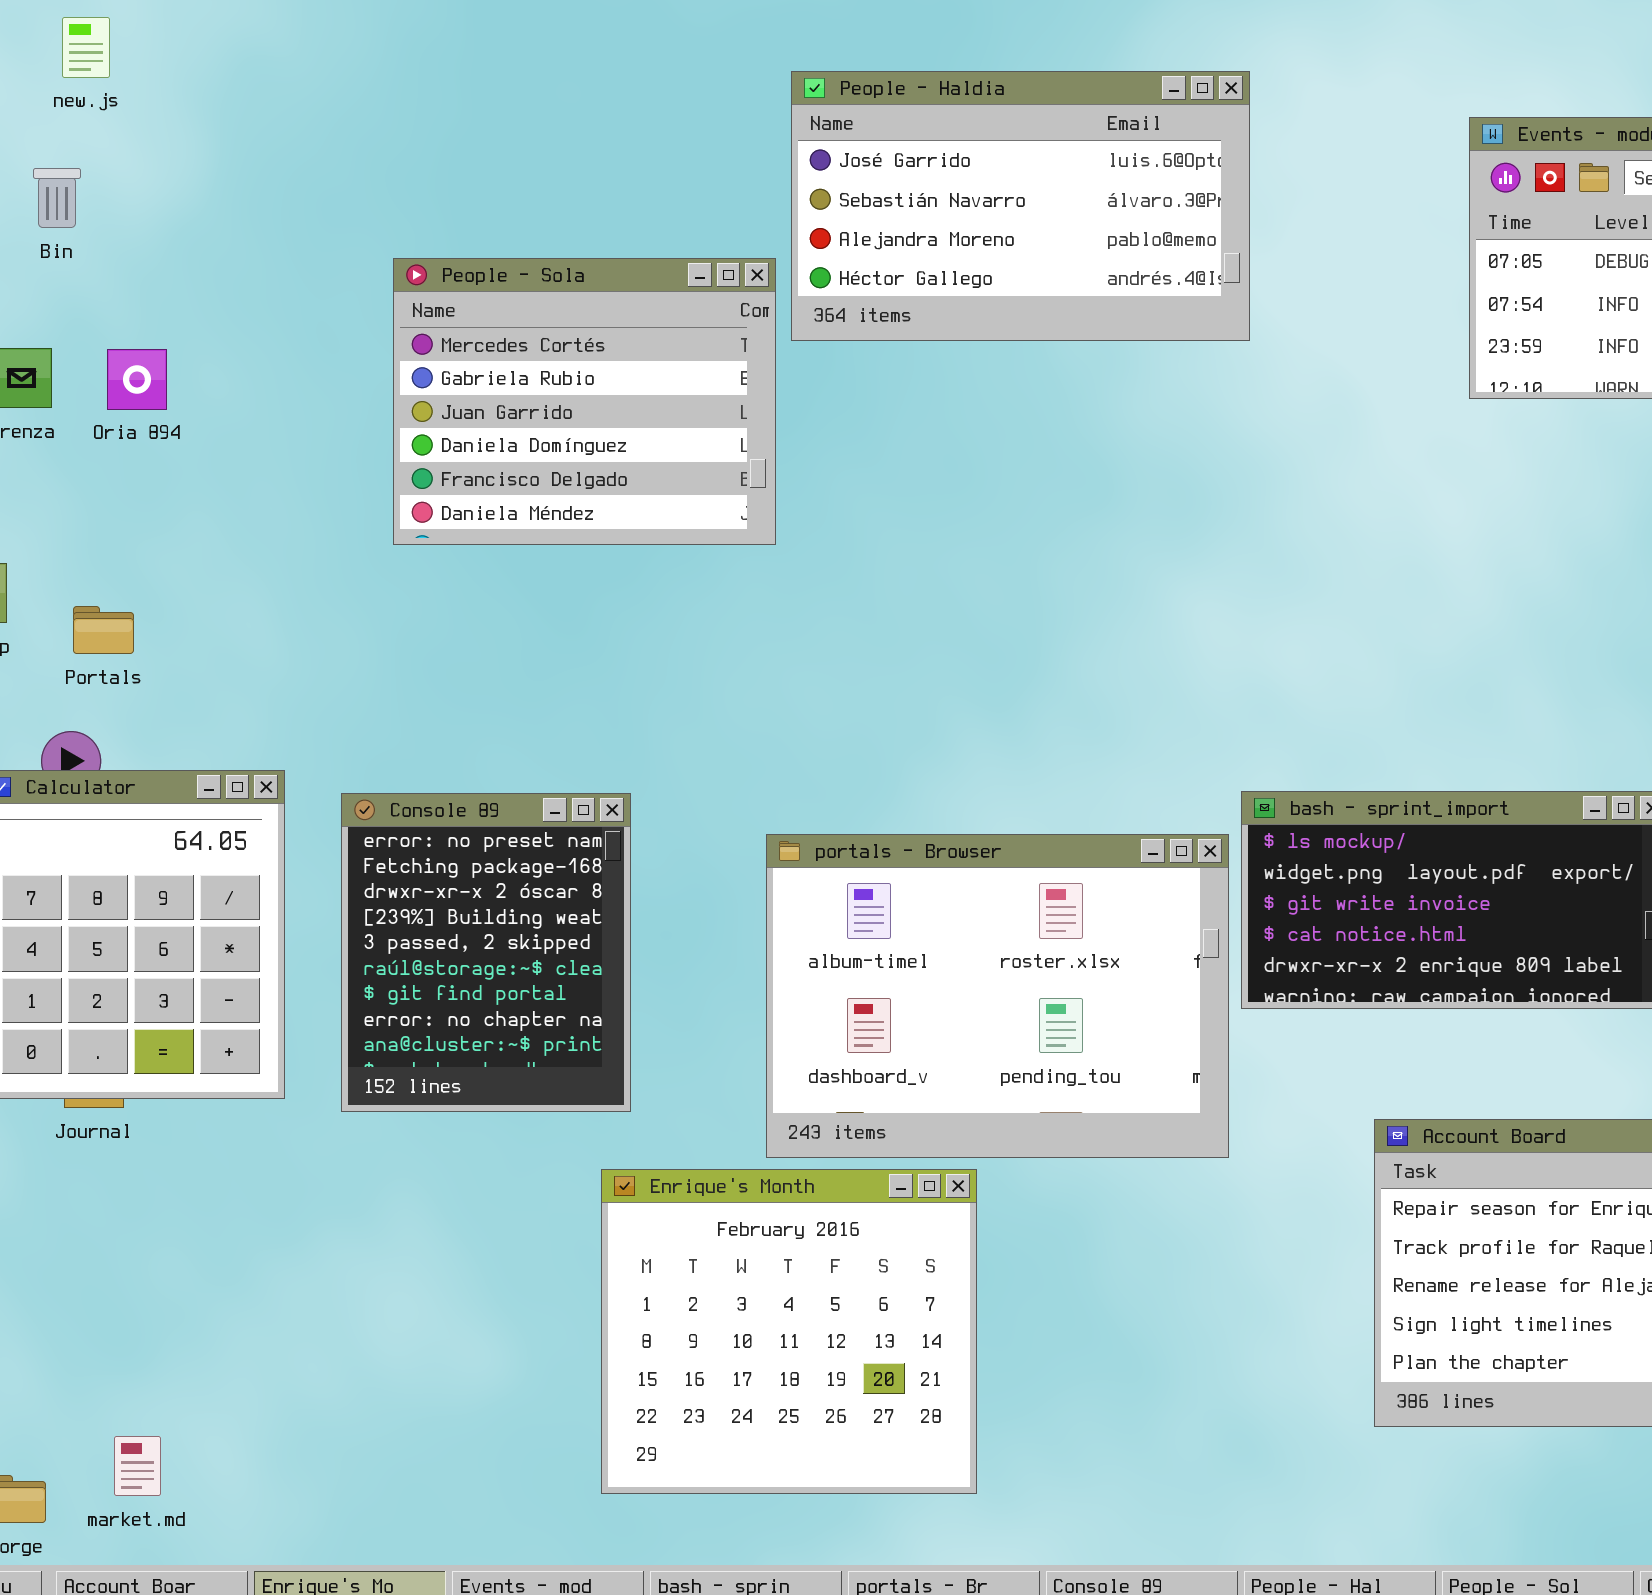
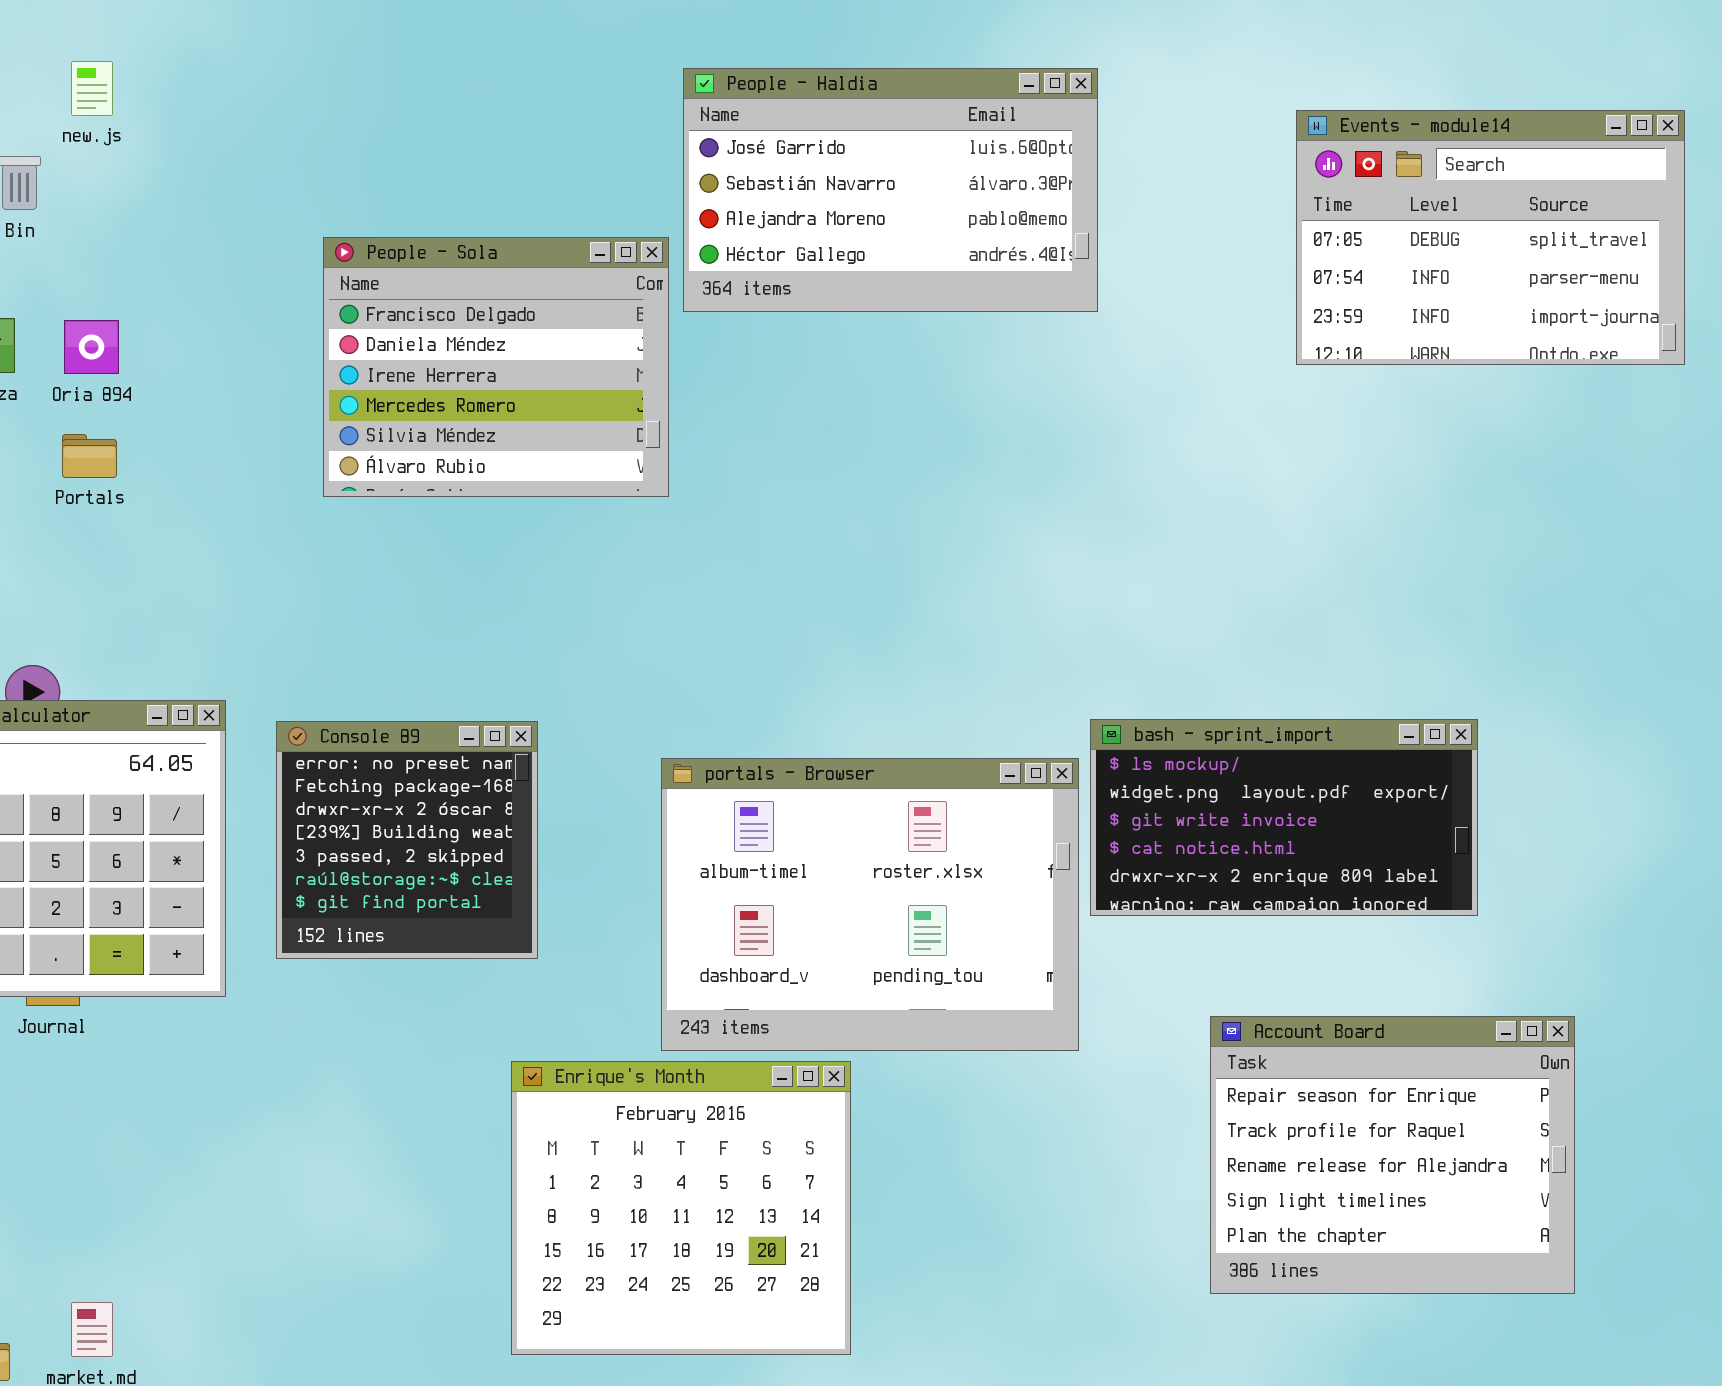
new.js: [62,17,110,78] -> [71,61,113,116], moved
People - Sola: [393,258,776,545] -> [323,237,669,497], scrolled down 4 rows
Portals: [73,606,134,654] -> [62,434,117,478], moved
Console 89: [341,793,631,1112] -> [276,721,538,959], resized

